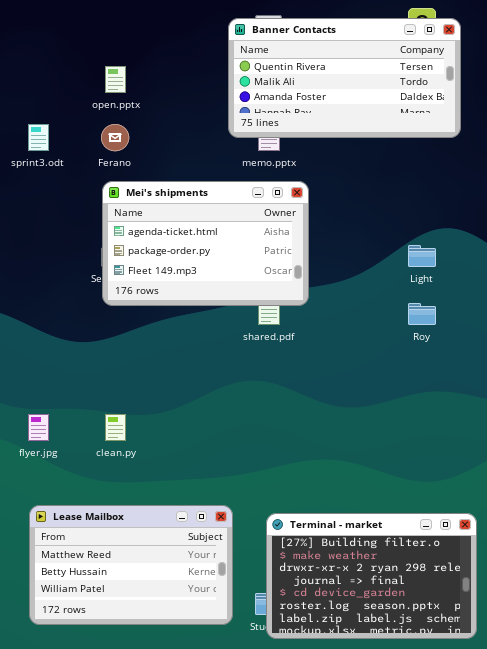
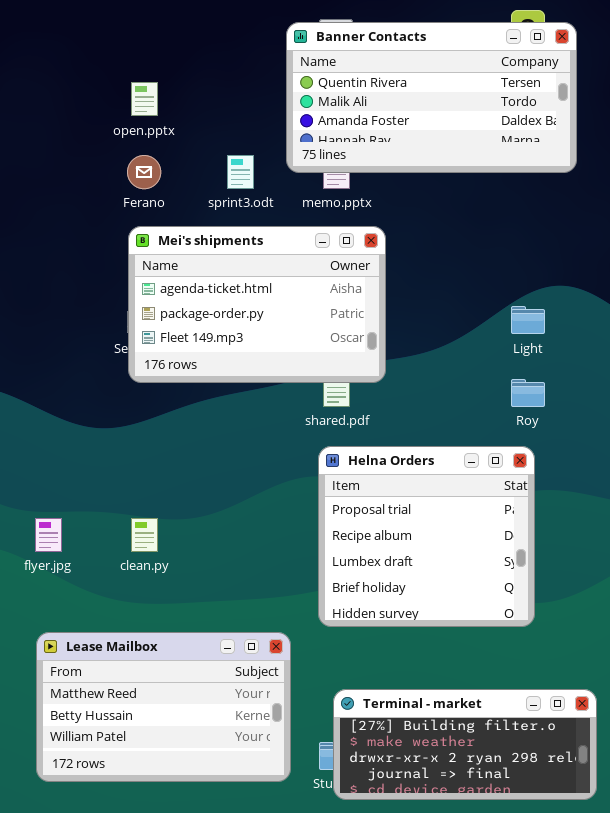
sprint3.odt: [28,124,49,151] -> [227,155,254,189], moved
Helna Orders: none -> [318,446,535,627], opened
Terminal - market: [266,513,477,639] -> [333,689,597,800], resized

